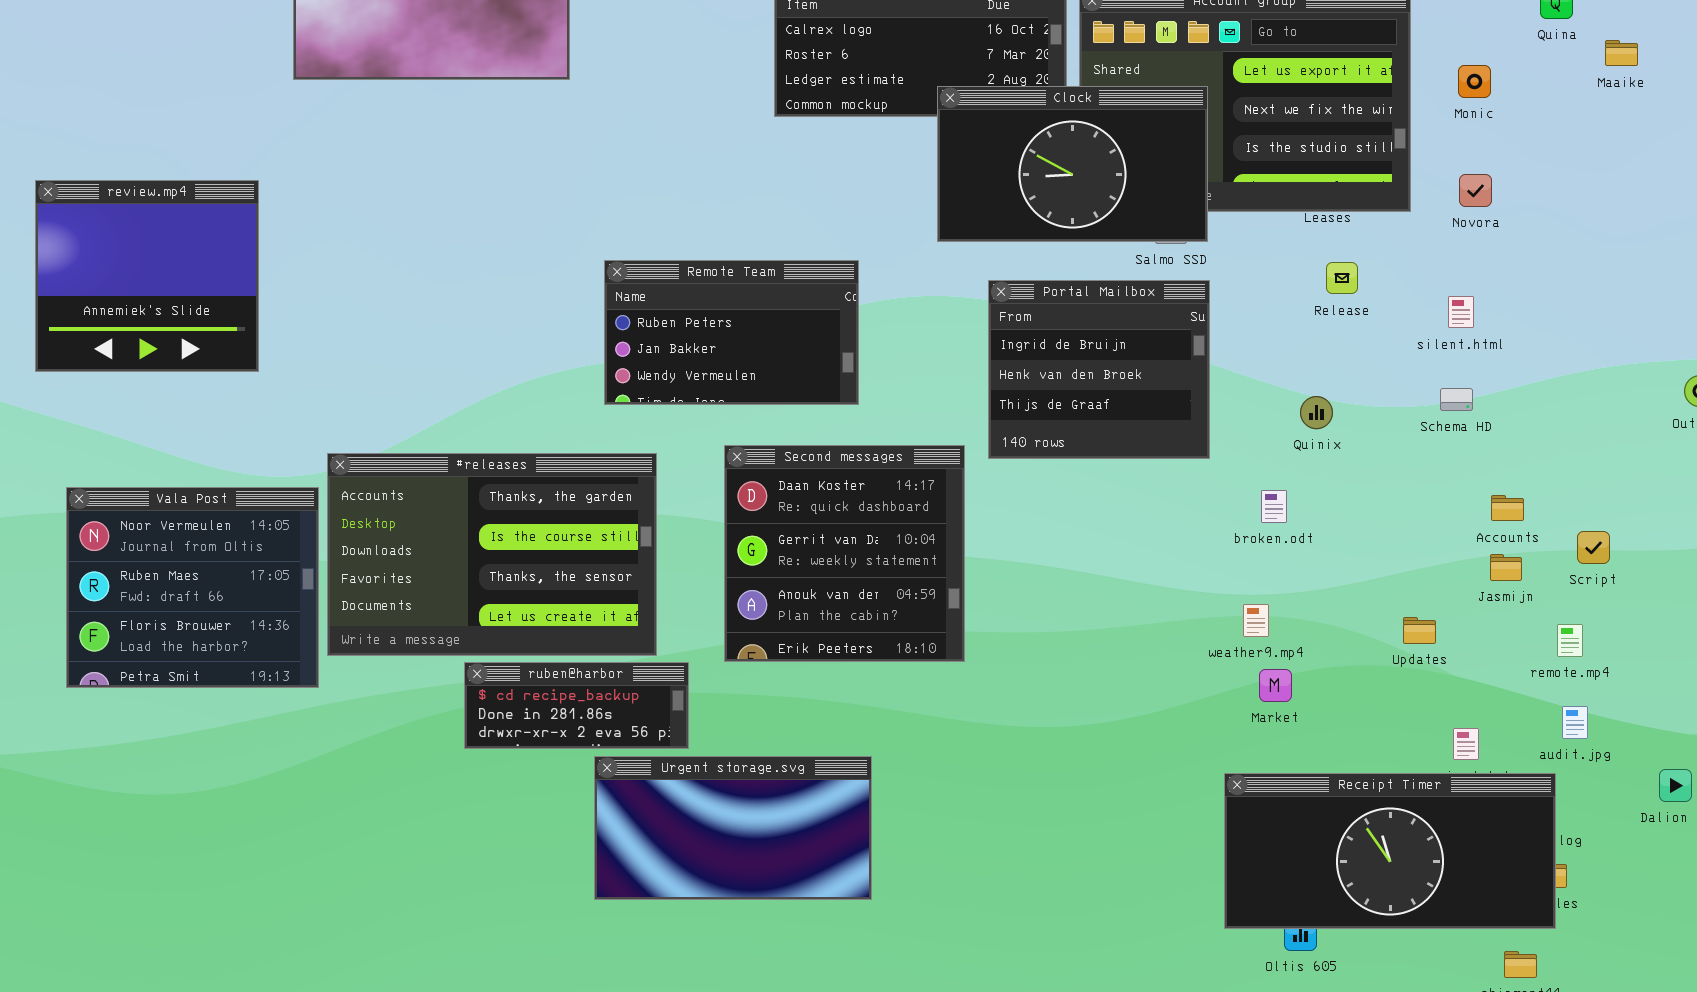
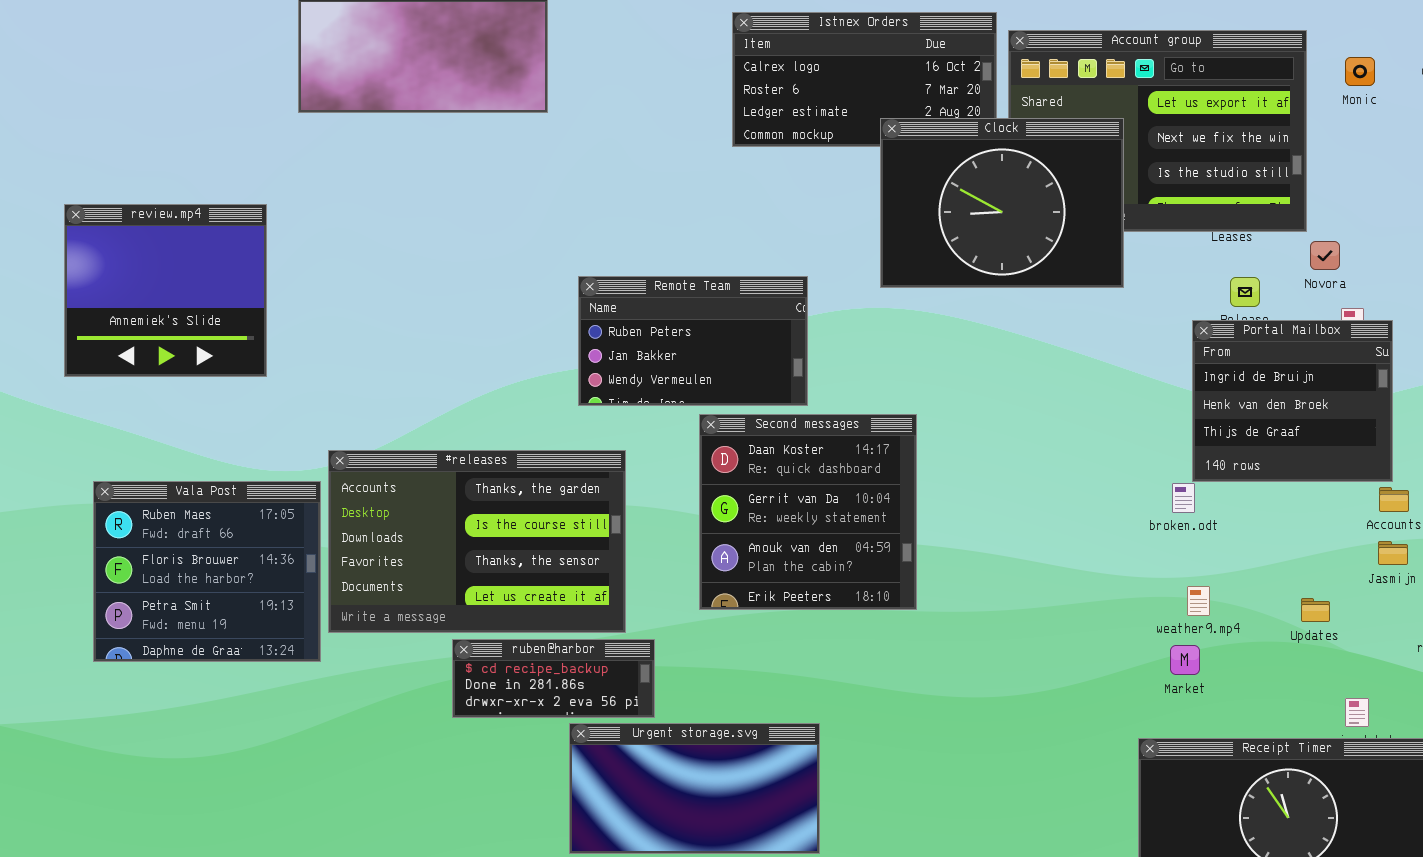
Monic: [1458,65,1491,98] -> [1345,57,1375,86], moved
Clock: [937,86,1208,242] -> [880,118,1124,288], resized
Novora: [1459,174,1492,207] -> [1310,241,1340,270], moved
Portal Mailbox: [988,280,1210,459] -> [1192,320,1393,482], moved
Second messages: [724,445,965,662] -> [699,414,917,610], moved
Vala Post: [66,487,319,688] -> [93,481,321,662], scrolled down 1 row
weather9.mp4: [1243,604,1269,637] -> [1187,586,1210,616], moved

